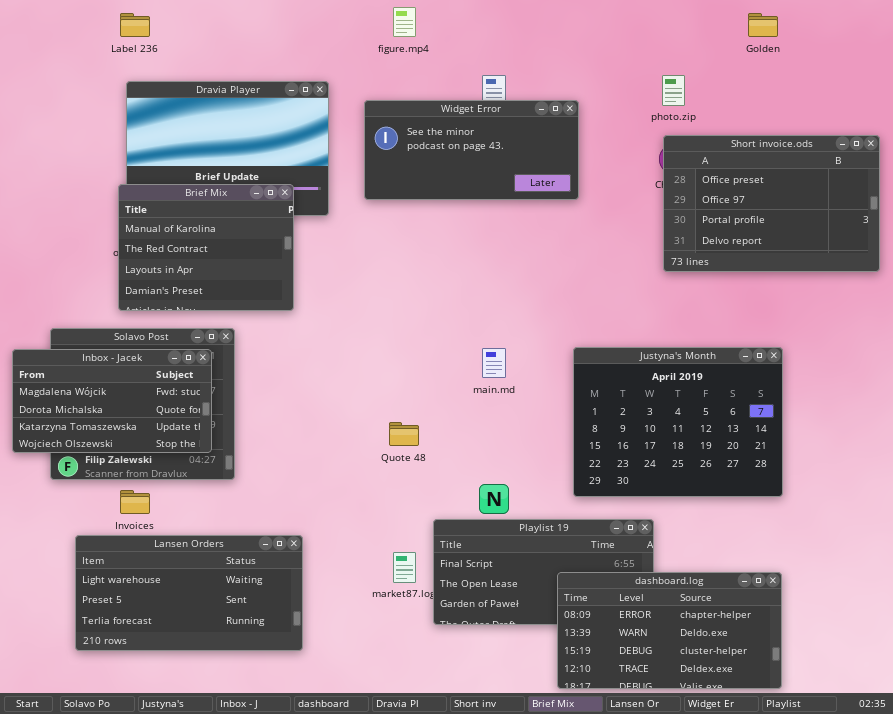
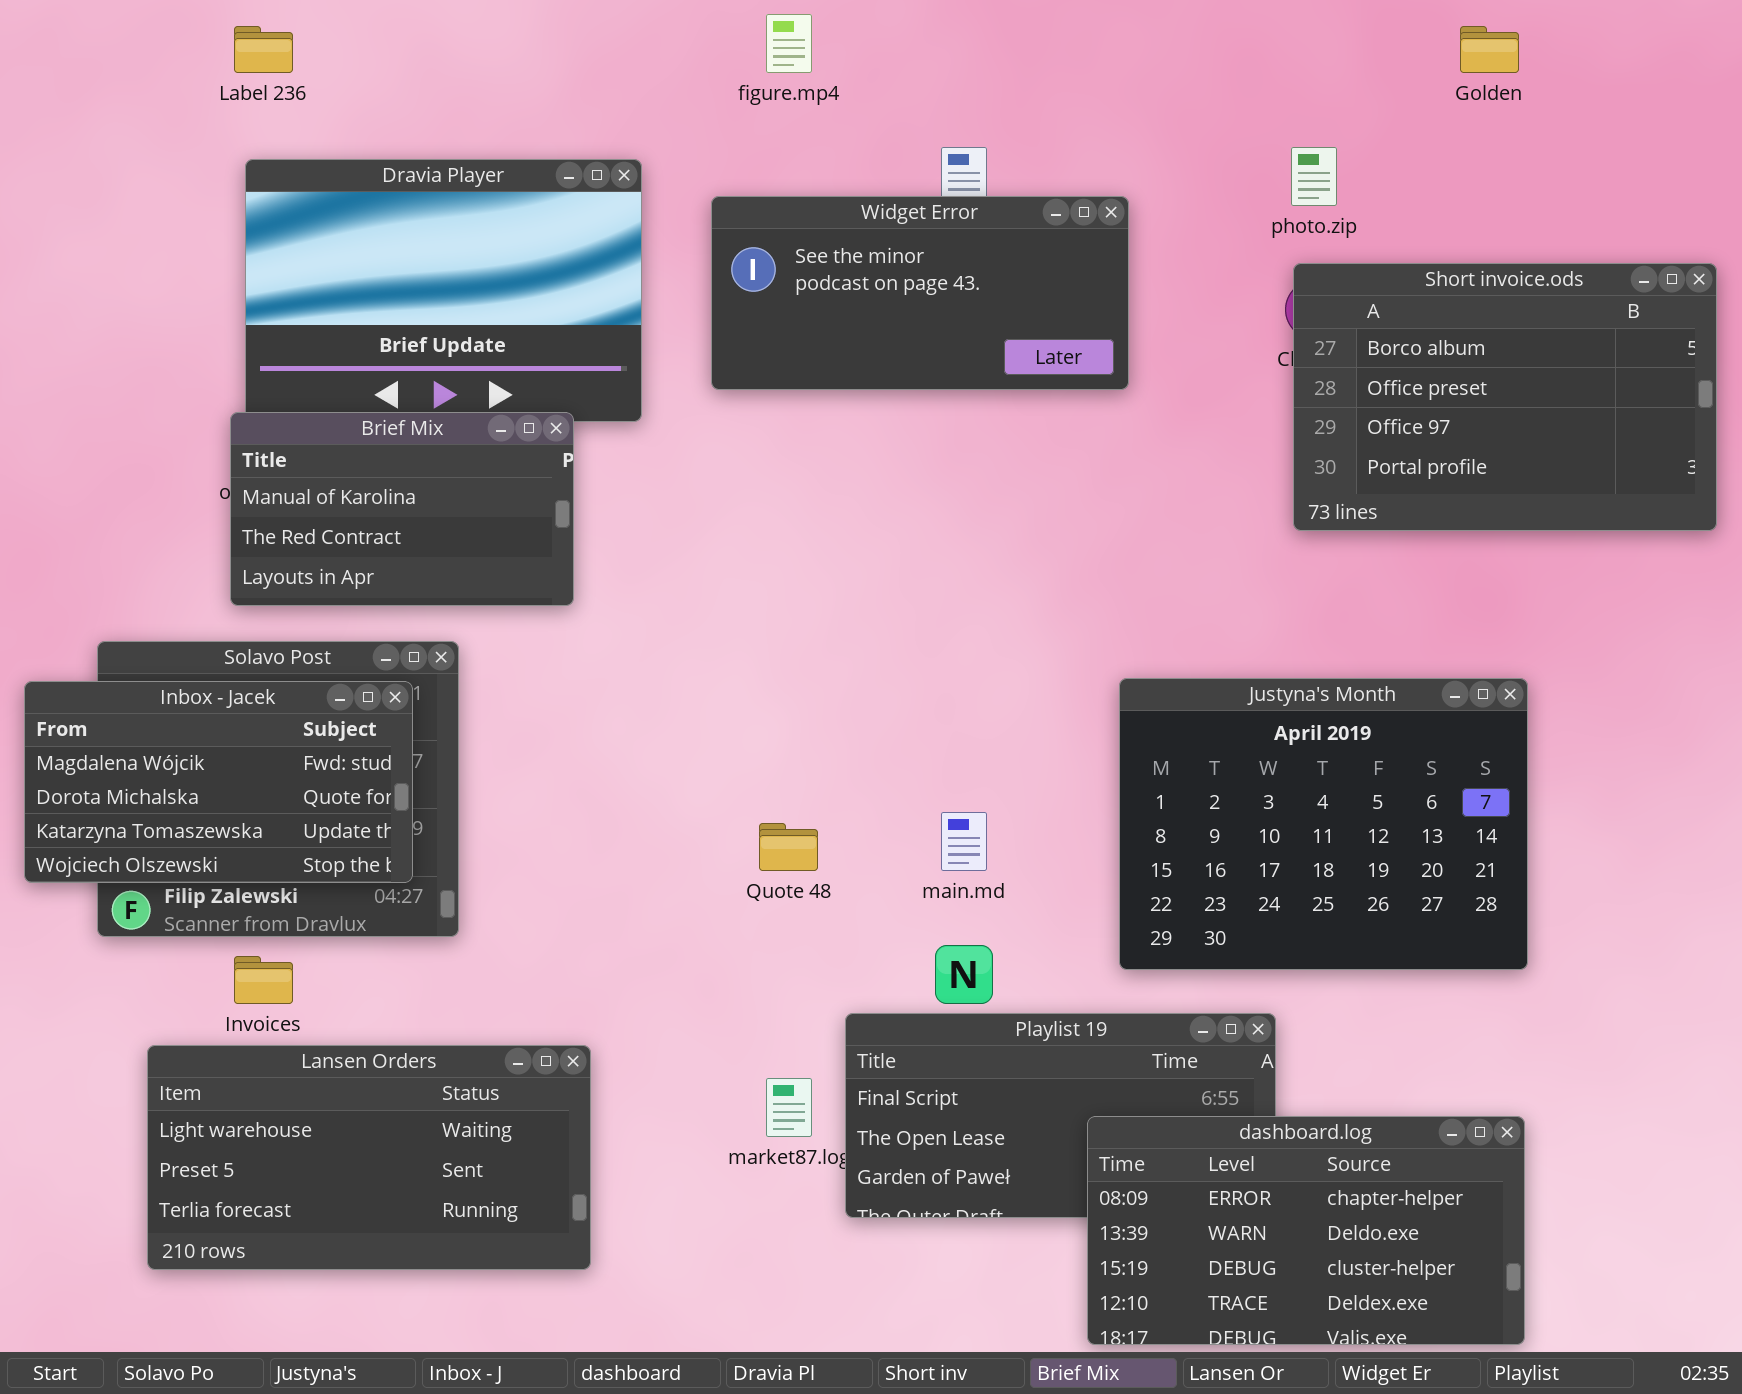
Short invoice.ods: [663,135,880,272] -> [1293,263,1717,531], scrolled up 1 row
Brief Mix: [118,184,294,311] -> [230,412,574,606], resized
main.md: [482,348,506,378] -> [941,812,987,871], moved

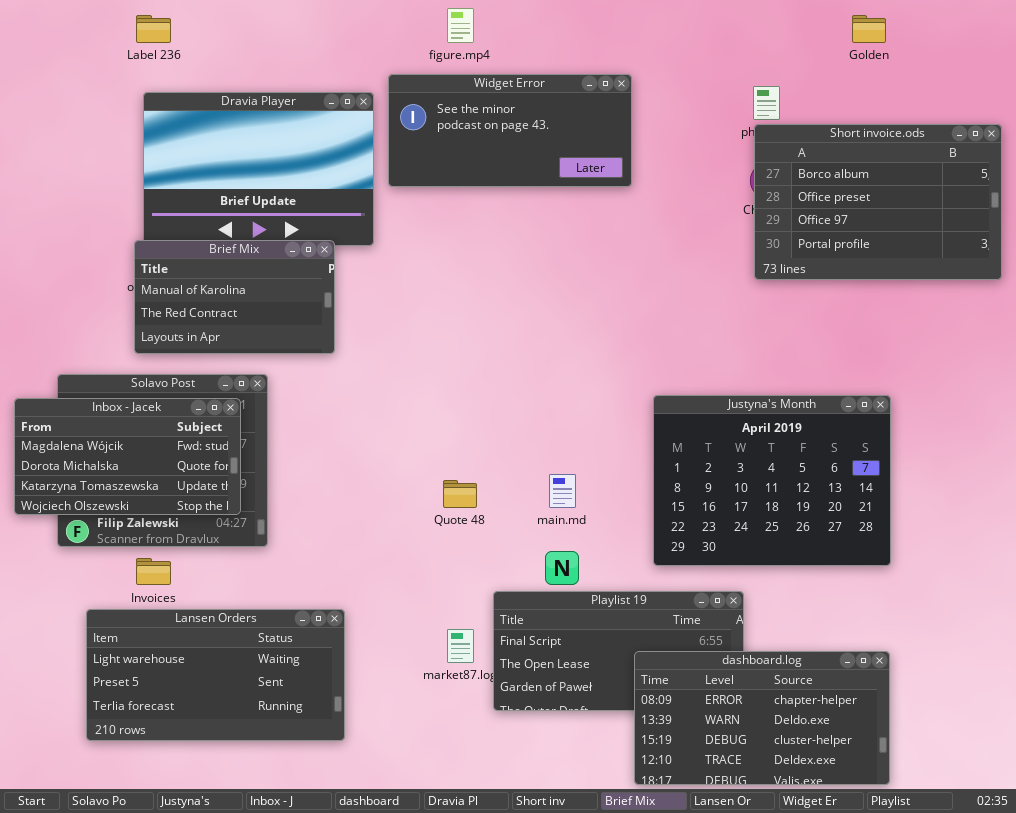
Widget Error: [711,196,1129,390] -> [388,74,632,187], moved
Short invoice.ods: [1293,263,1717,531] -> [754,124,1002,280], moved

